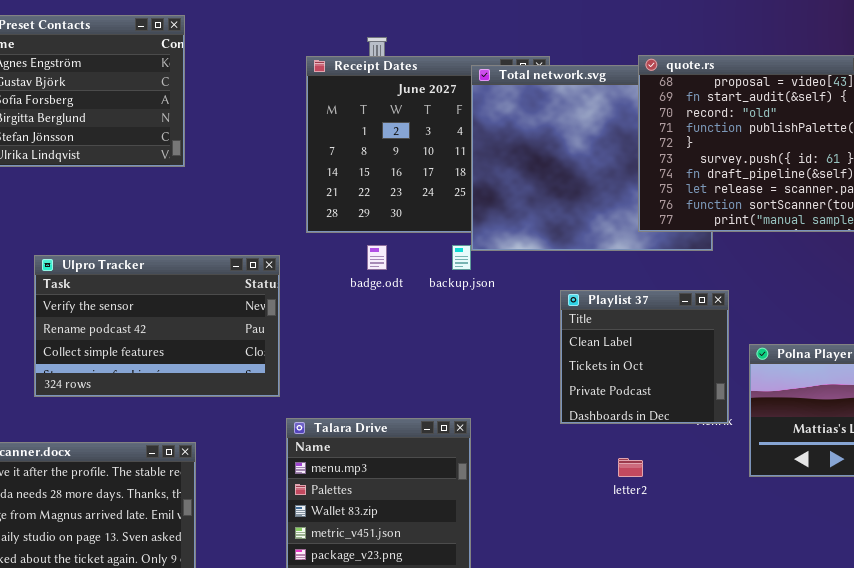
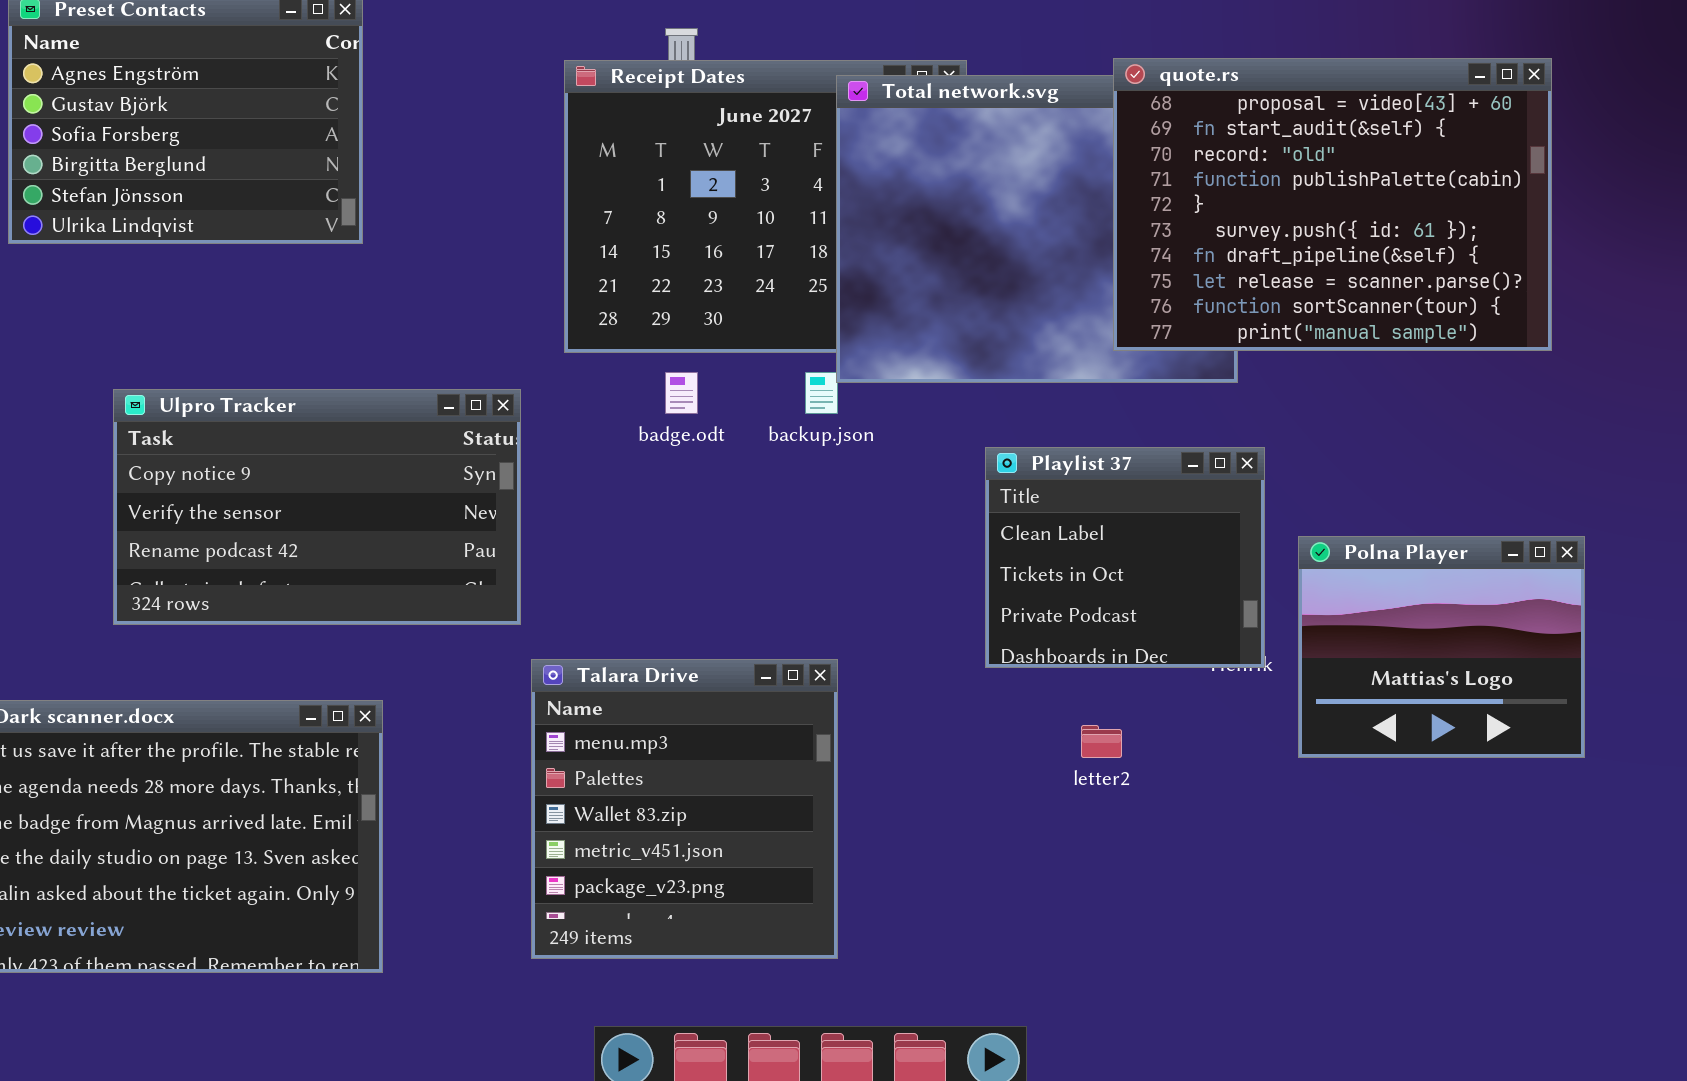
Ulpro Tracker: [34,255,280,397] -> [113,389,521,625], scrolled up 1 row

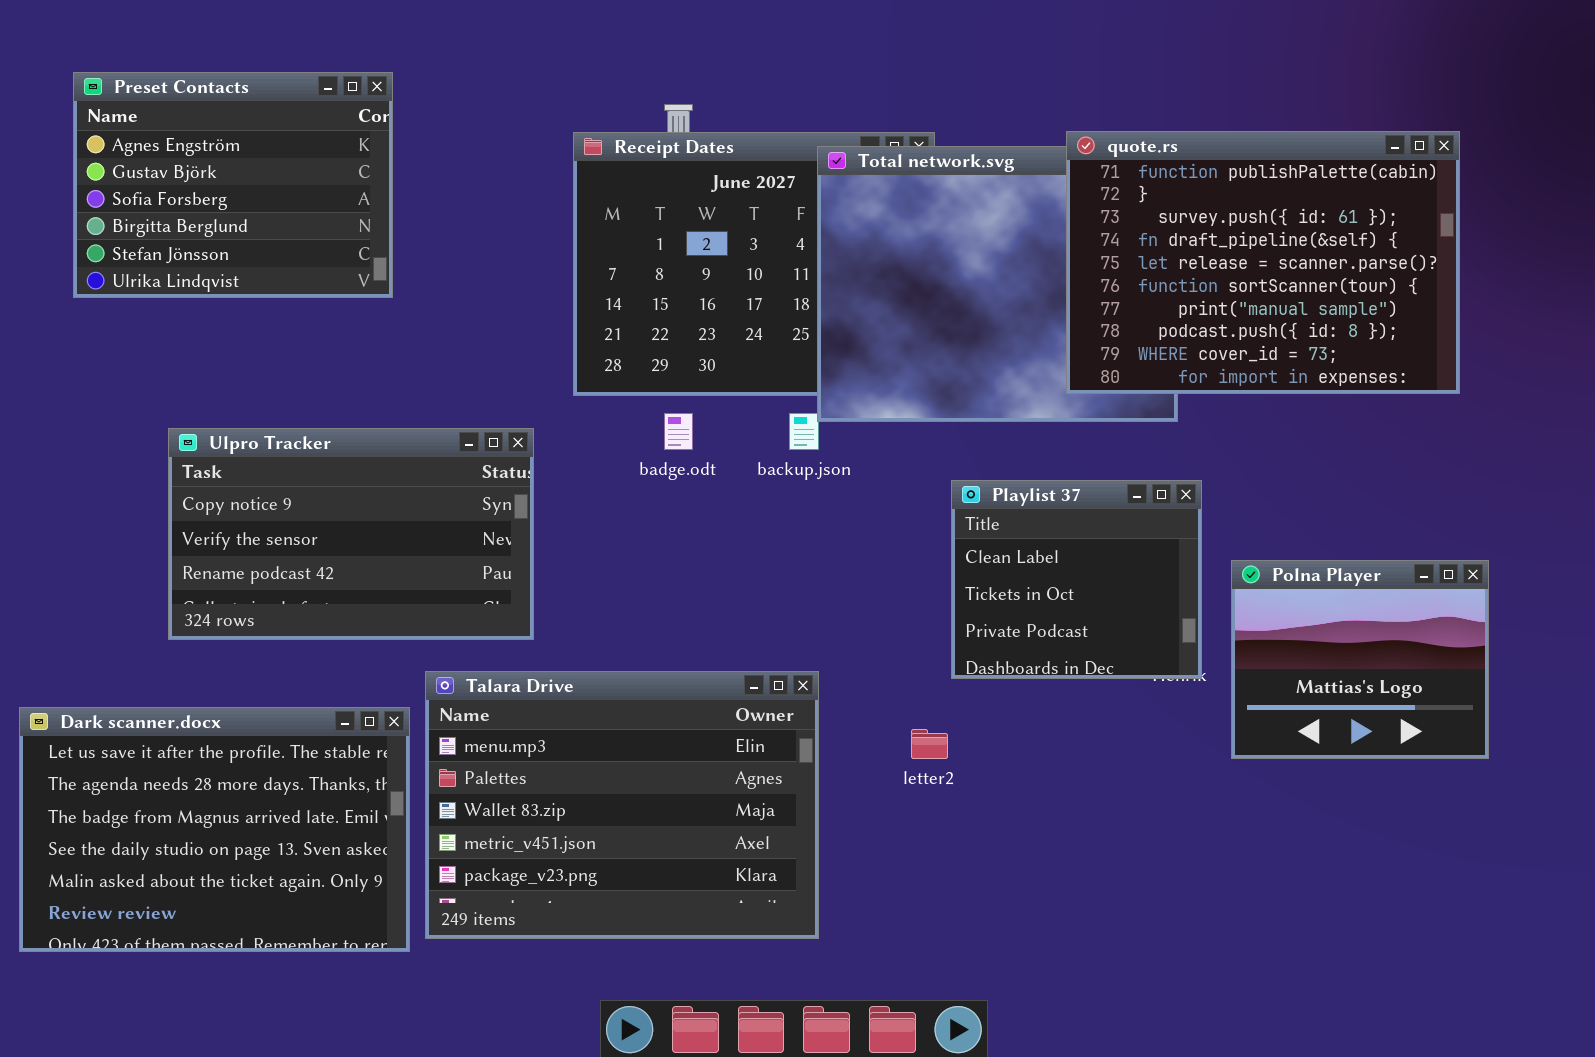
quote.rs: [1113,58,1552,351] -> [1066,131,1460,394], scrolled down 3 rows
Talara Drive: [531,659,838,959] -> [425,671,819,939], resized
letter2: [1081,725,1122,758] -> [911,729,948,759], moved

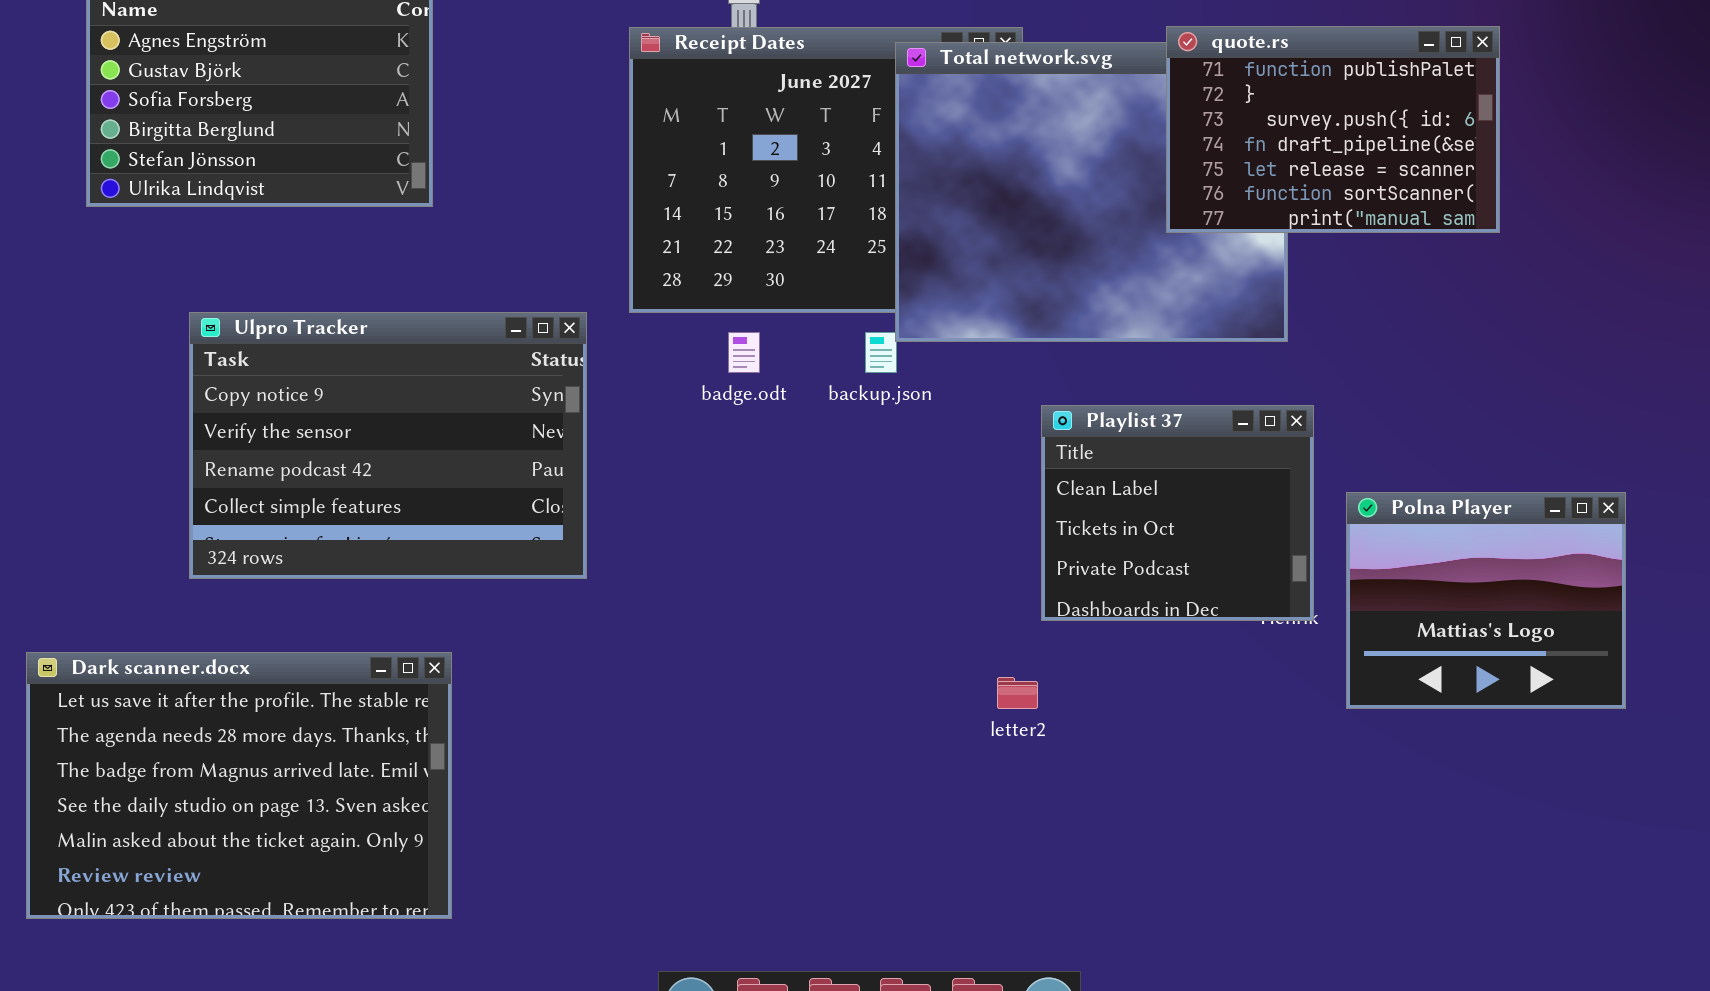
quote.rs: [1066,131,1460,394] -> [1166,26,1500,233], resized
Ulpro Tracker: [168,428,534,640] -> [189,312,587,579], resized
Talara Drive: [425,671,819,939] -> none, closed

